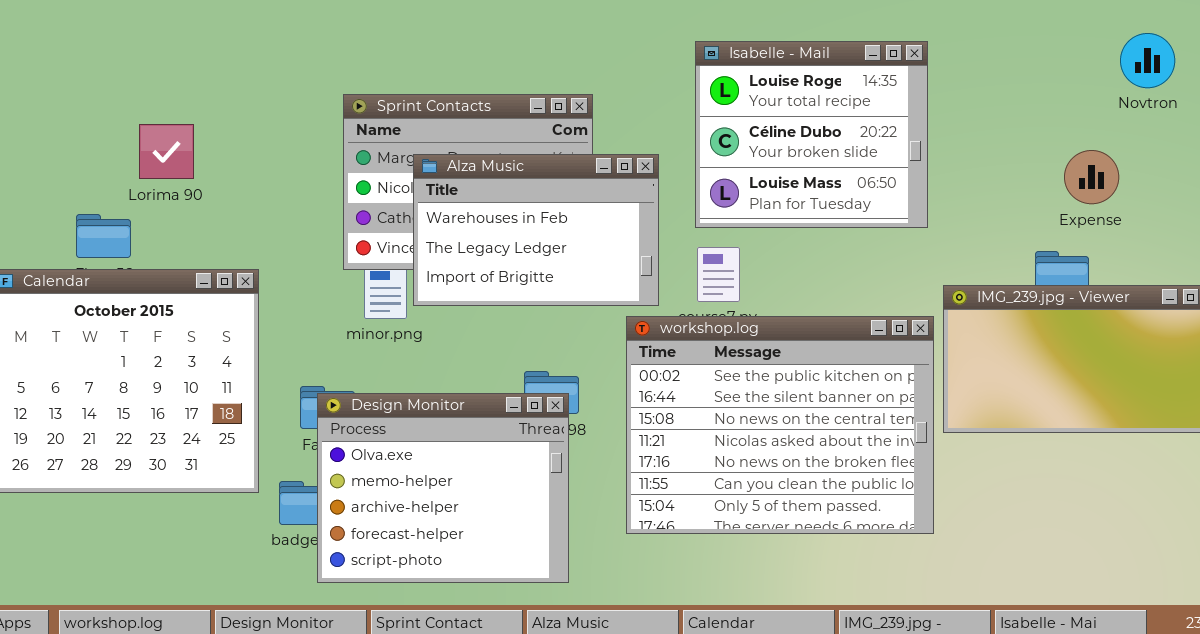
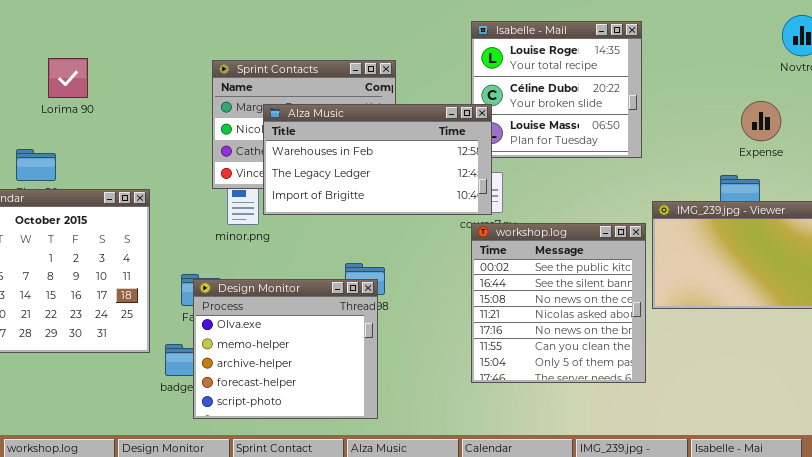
Lorima 90: [139,124,194,179] -> [48,58,88,98], moved
Alza Music: [413,154,659,306] -> [263,104,492,215], resized
workshop.log: [626,316,934,534] -> [471,223,646,383], resized

